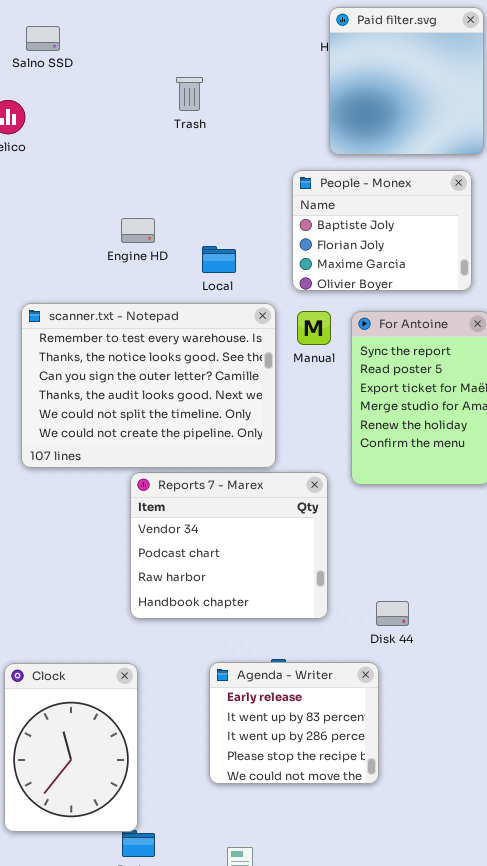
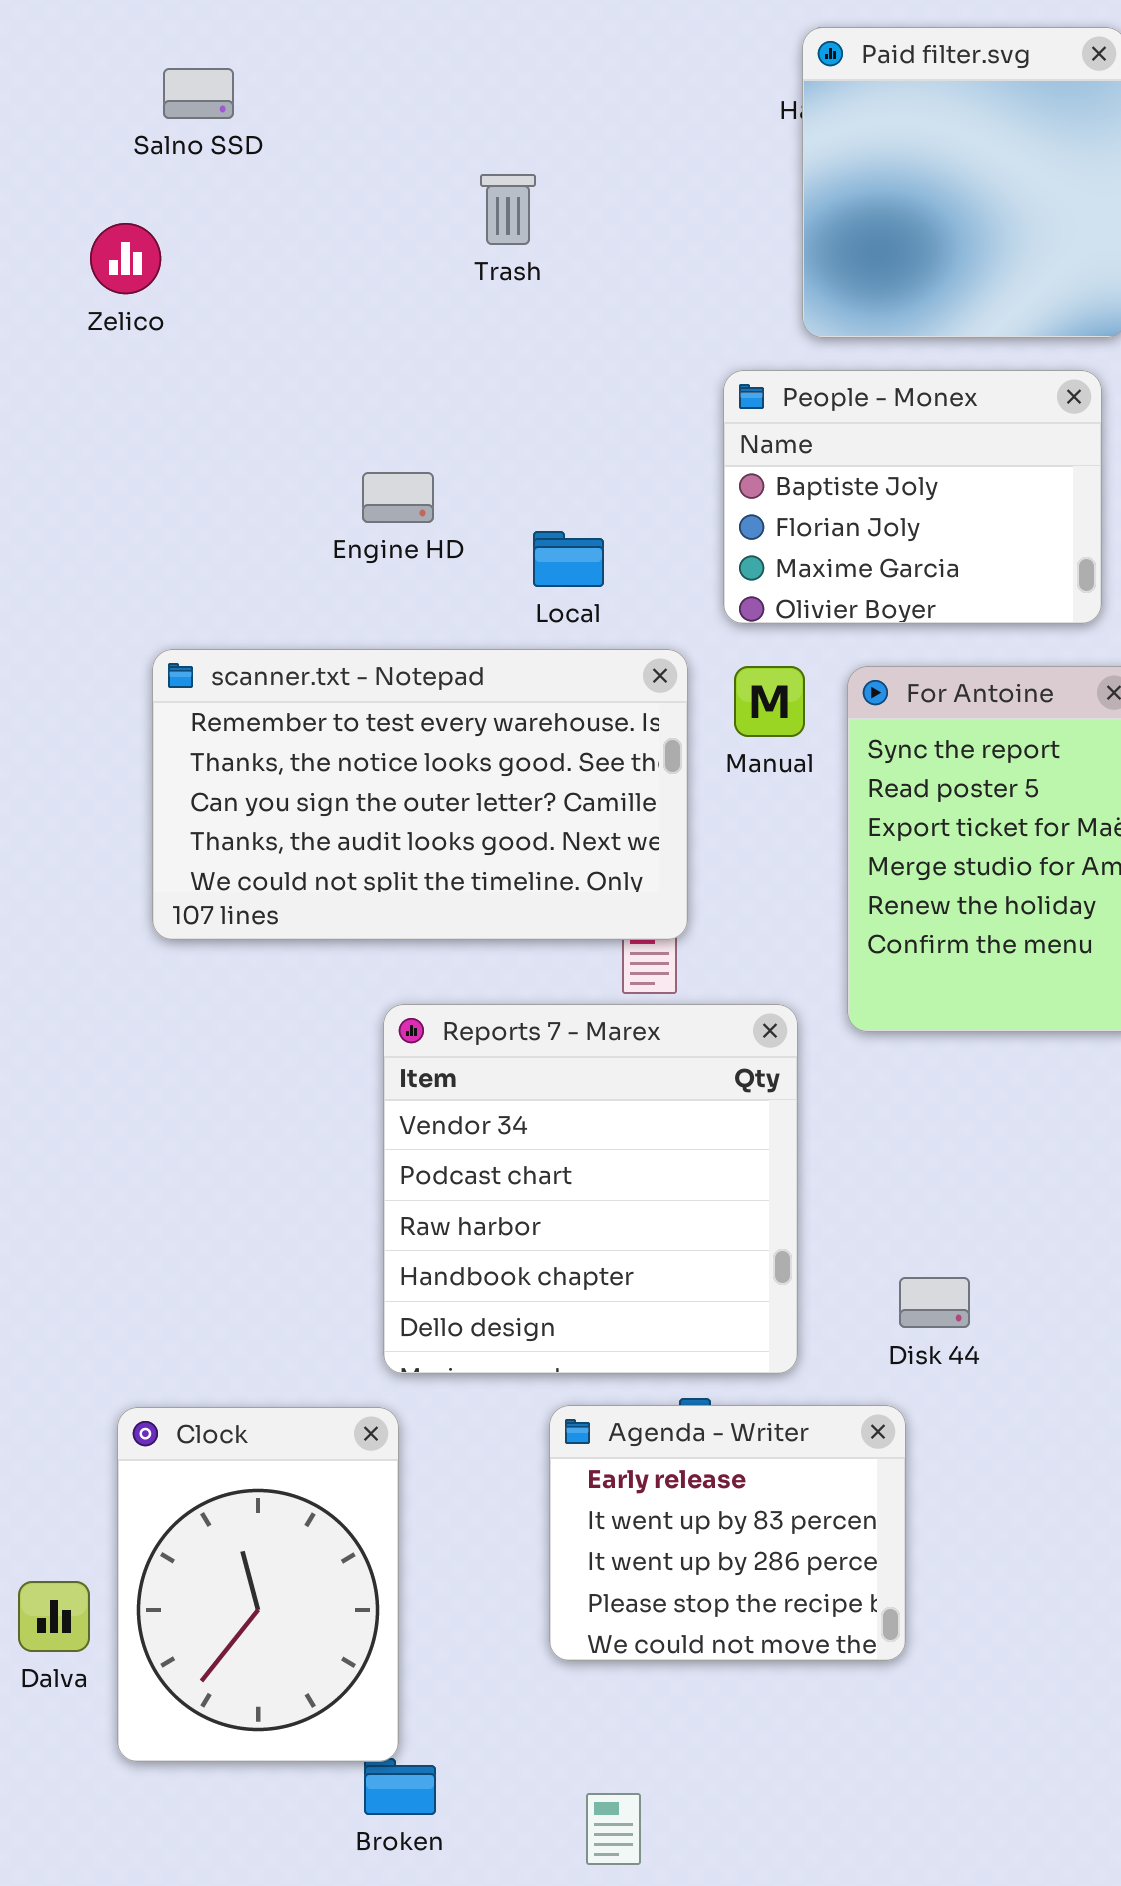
scanner.txt - Notepad: [21,303,276,468] -> [152,649,688,940], resized
Reports 7 - Marex: [130,472,328,619] -> [383,1004,798,1374], resized

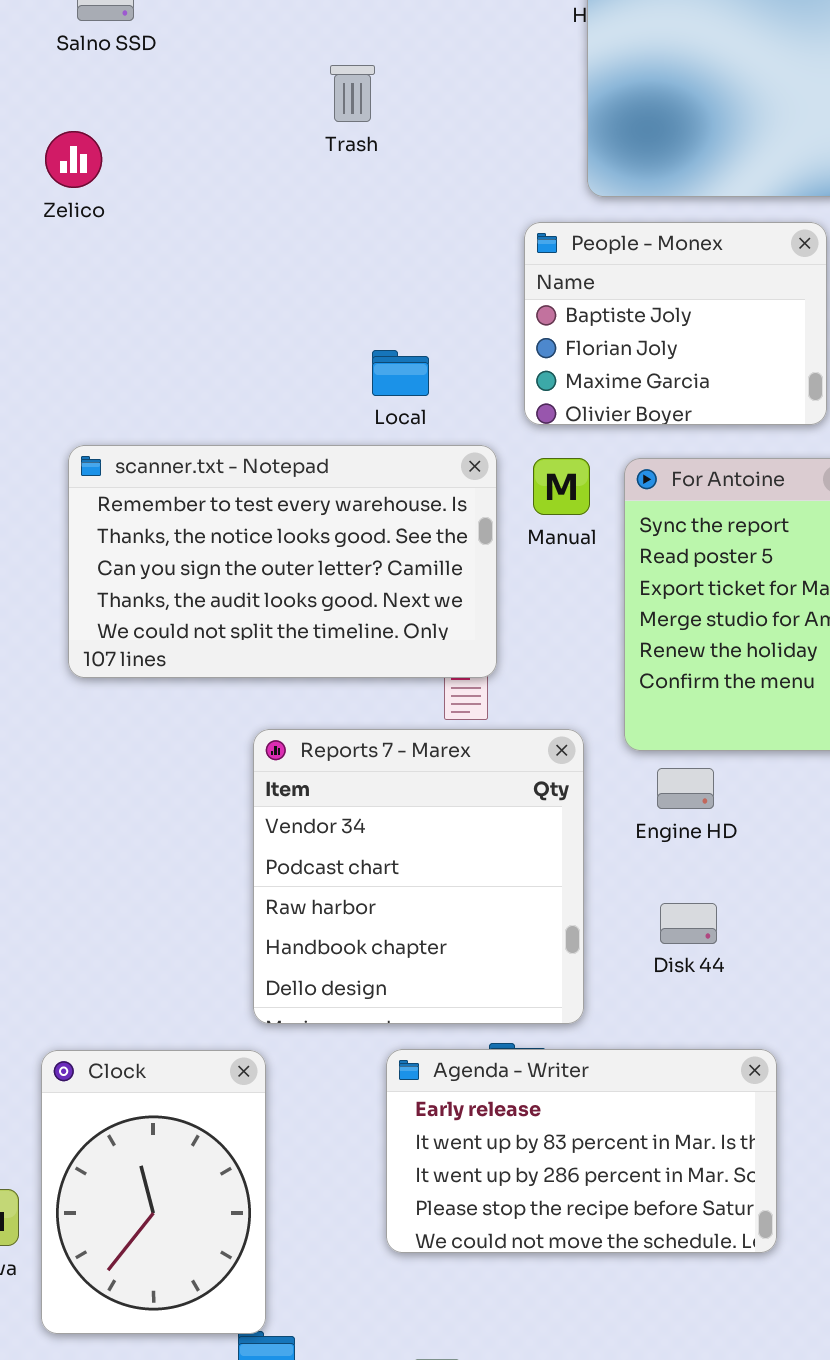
Zelico: [90,223,161,294] -> [45,131,102,188], moved
Engine HD: [362,472,434,523] -> [657,768,714,809], moved
Disk 44: [899,1277,970,1328] -> [660,903,717,944], moved
Agenda - Writer: [549,1405,906,1661] -> [386,1049,777,1253], resized

